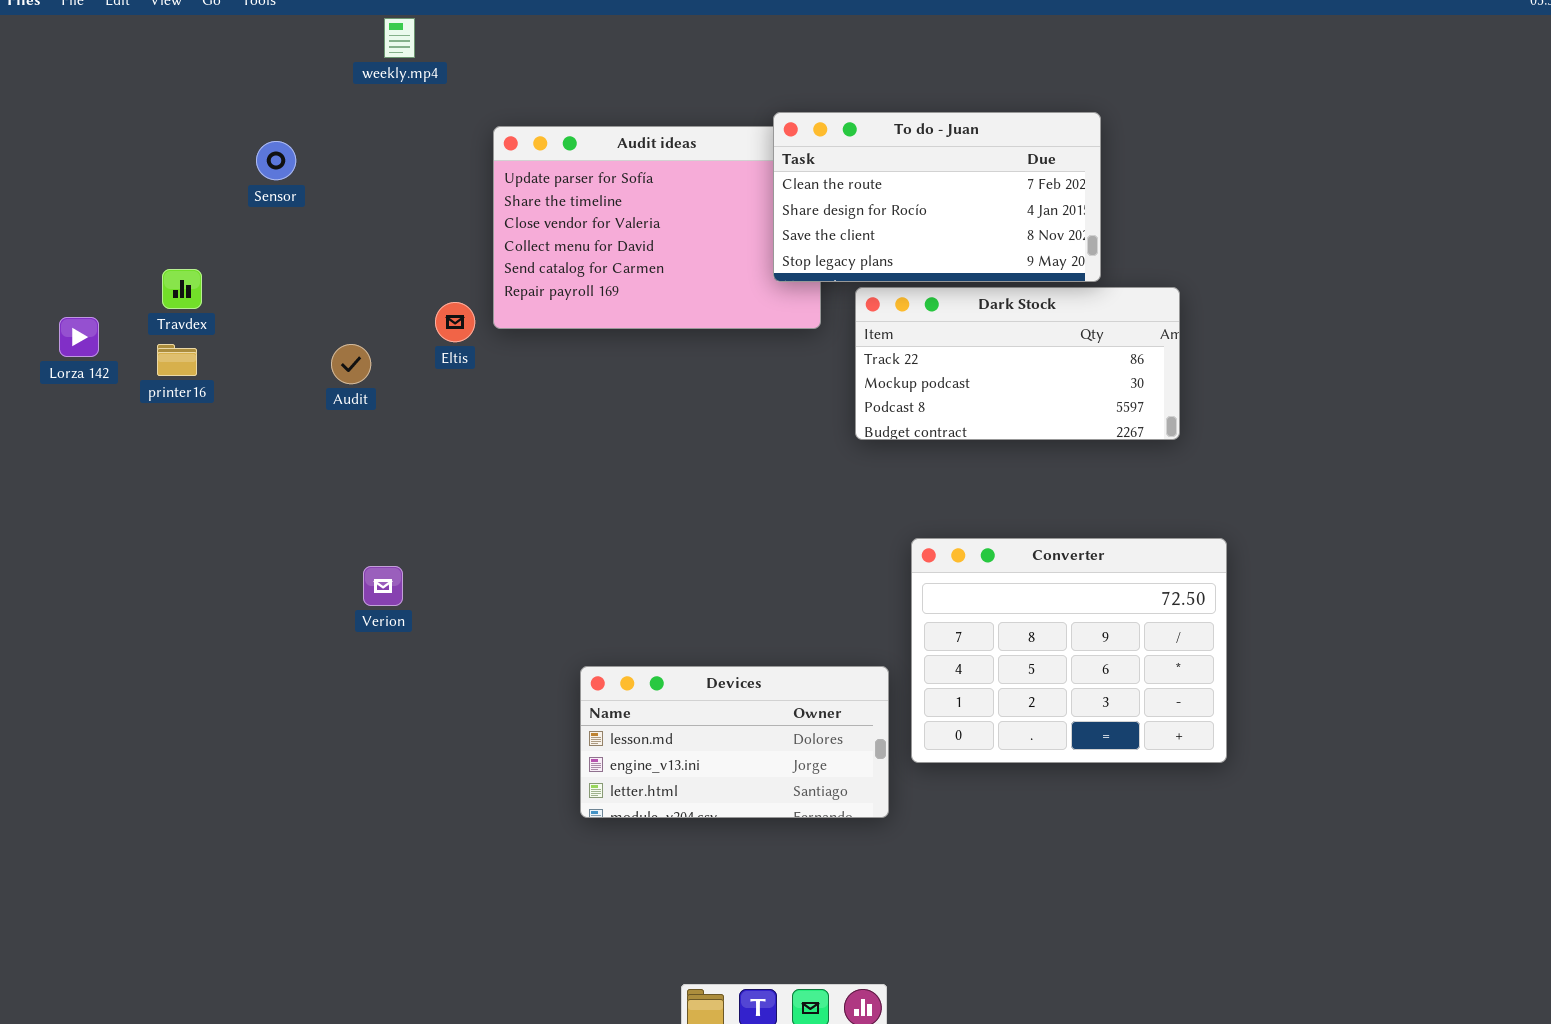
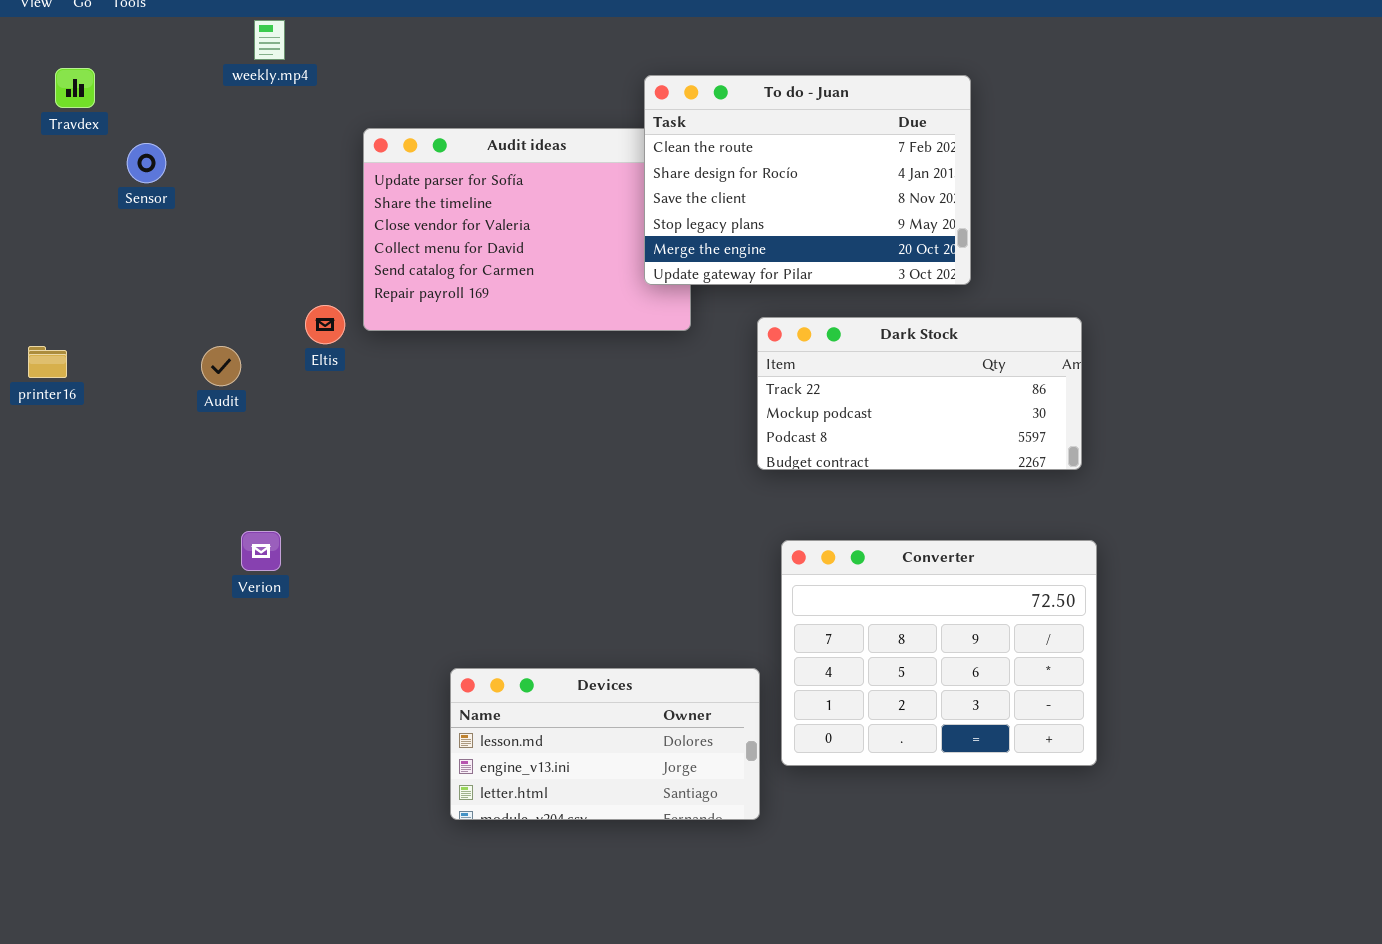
To do - Juan: [773,112,1101,282] -> [644,75,971,285], resized
Travdex: [162,269,202,309] -> [55,68,95,108], moved
Dark Stock: [855,287,1180,440] -> [757,317,1082,470], moved
Verion: [363,566,403,606] -> [241,531,281,571], moved

